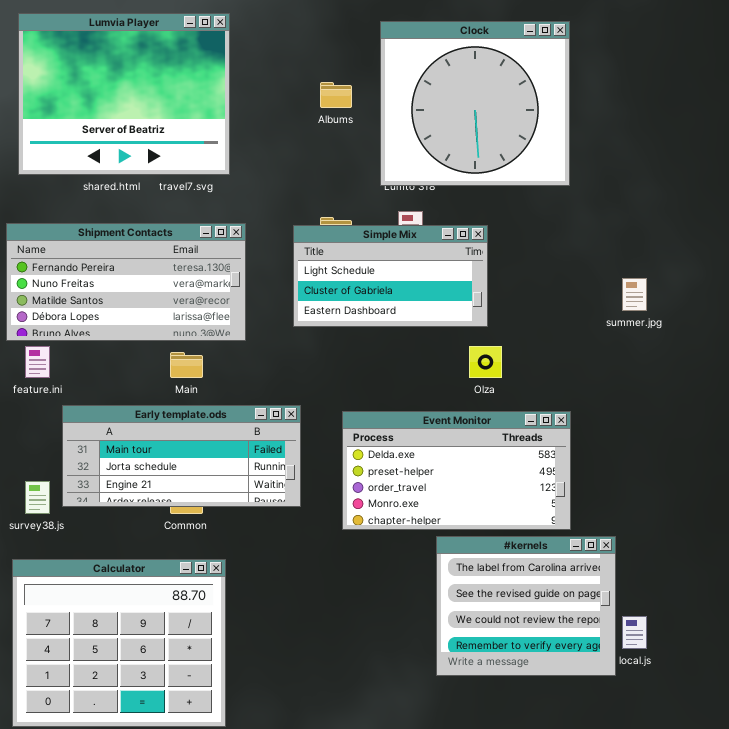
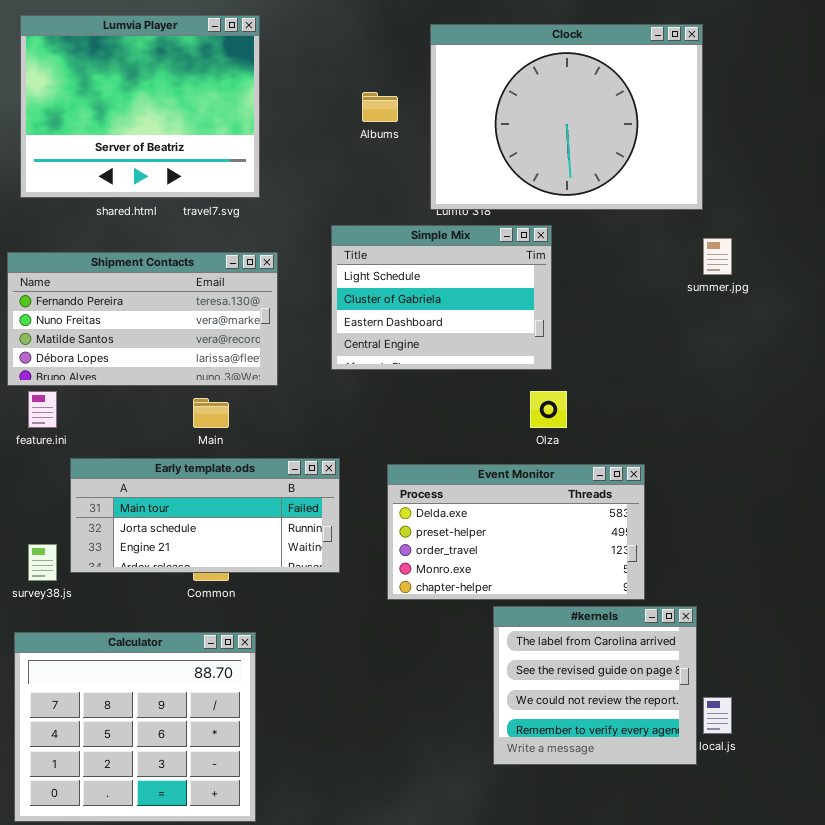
Clock: [380,21,570,186] -> [430,24,703,210], resized
Simple Mix: [293,225,488,327] -> [331,225,552,370], resized
summer.jpg: [622,278,647,311] -> [703,238,732,275], moved

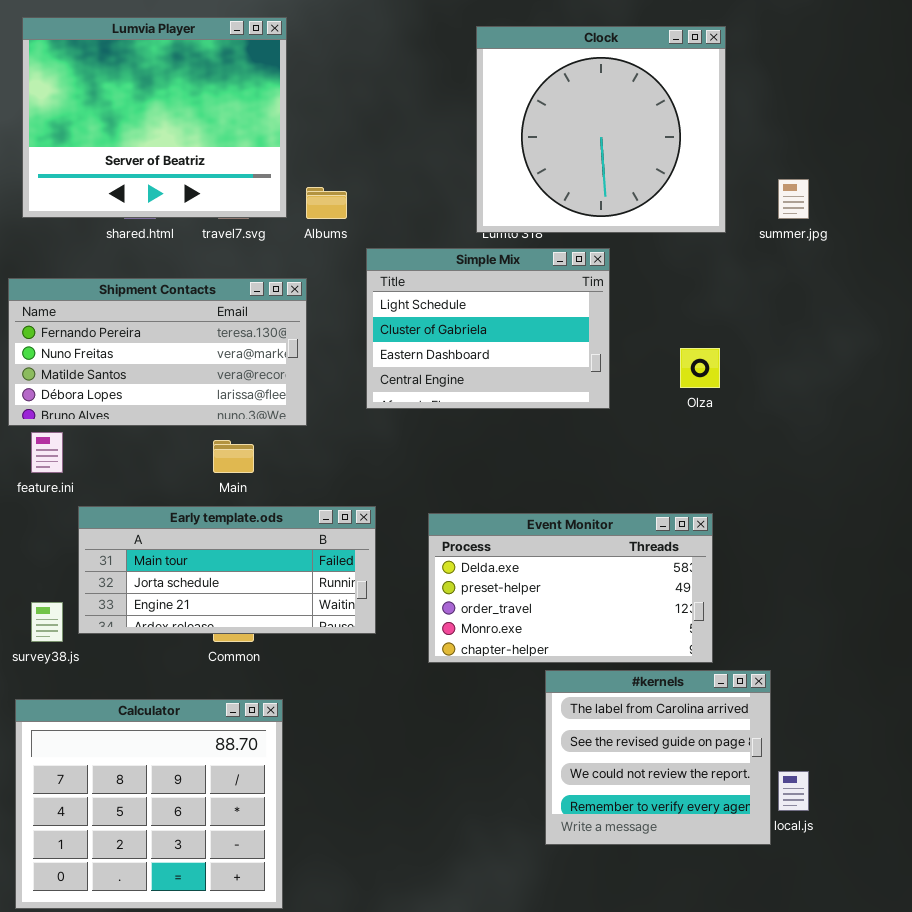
Clock: [430,24,703,210] -> [476,26,726,233], resized
Albums: [362,92,398,122] -> [306,187,347,219], moved
summer.jpg: [703,238,732,275] -> [778,179,809,219], moved
Olza: [530,391,567,428] -> [680,348,720,388], moved

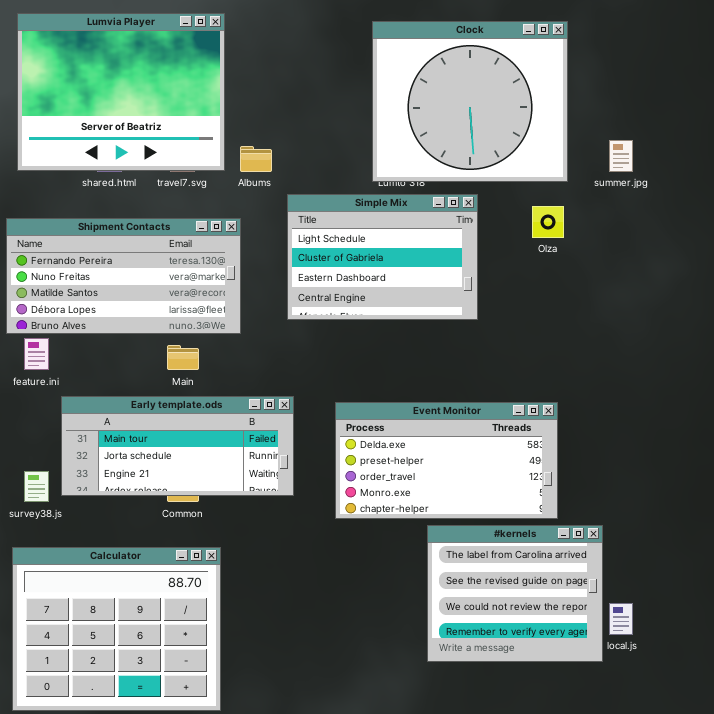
Olza: [680,348,720,388] -> [532,206,564,238], moved

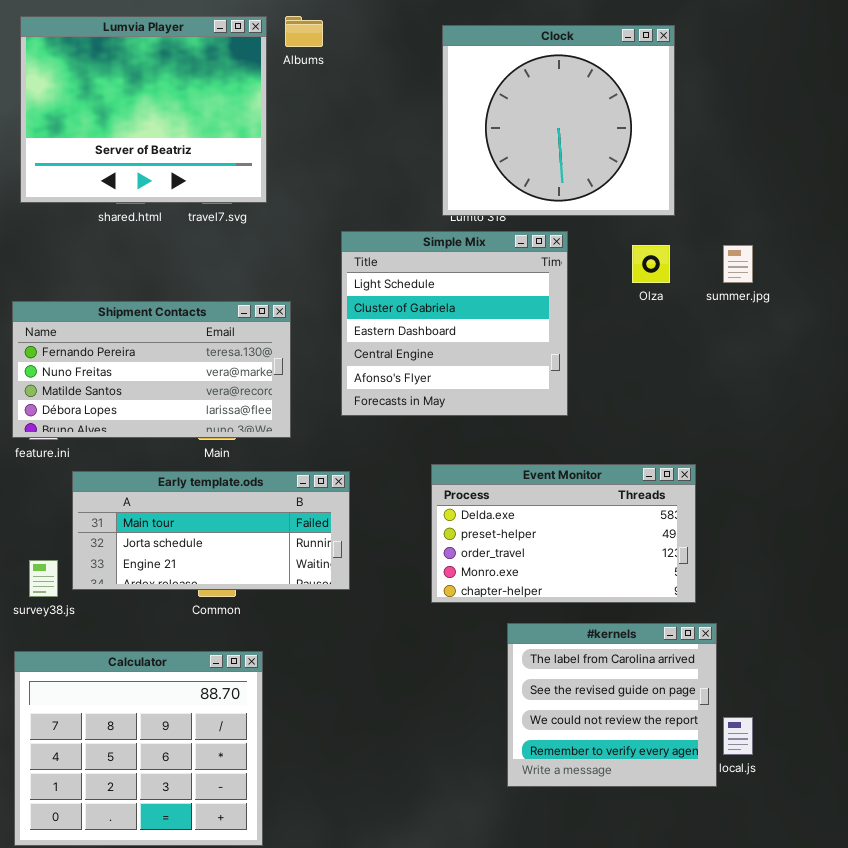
summer.jpg: [609,140,633,172] -> [723,245,753,283], moved
Albums: [240,146,272,172] -> [285,16,323,47], moved
Simple Mix: [287,194,478,320] -> [341,231,568,416], resized
Shipment Contacts: [6,218,241,334] -> [12,301,291,438], moved
Event Monitor: [335,402,558,519] -> [431,464,696,603], moved

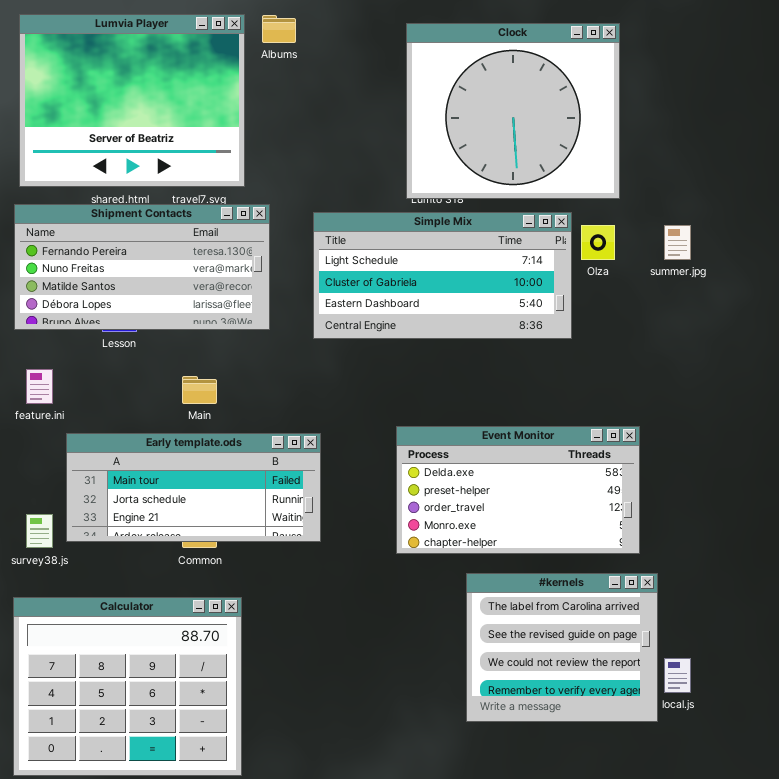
Simple Mix: [341,231,568,416] -> [313,212,572,339], resized
Shipment Contacts: [12,301,291,438] -> [14,204,270,330], moved

